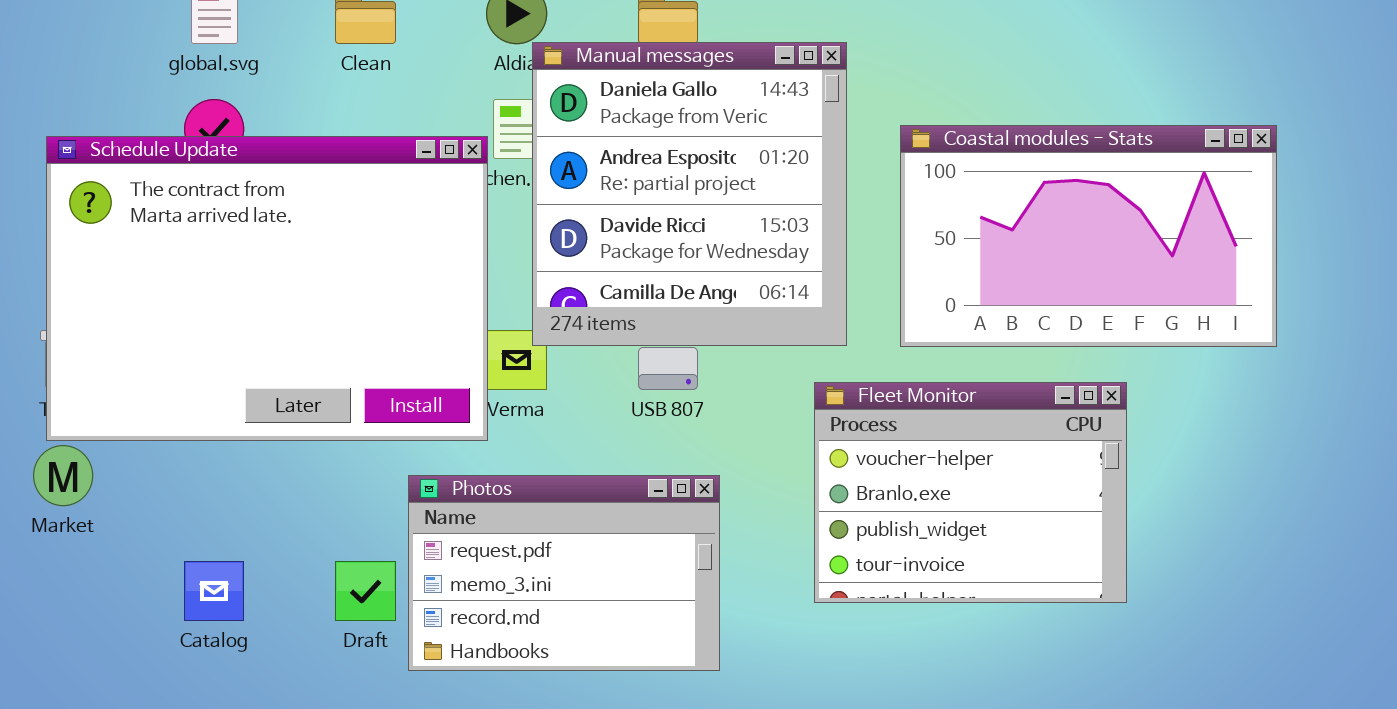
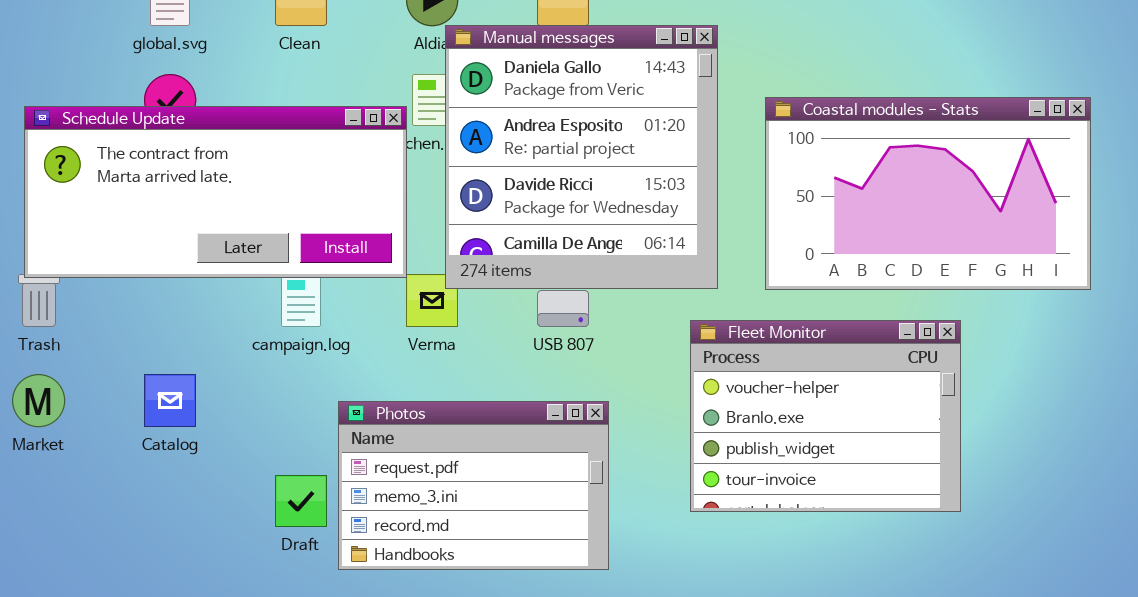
Schedule Update: [46,136,488,441] -> [24,106,407,278], resized
Catalog: [184,561,244,621] -> [144,374,196,427], moved

